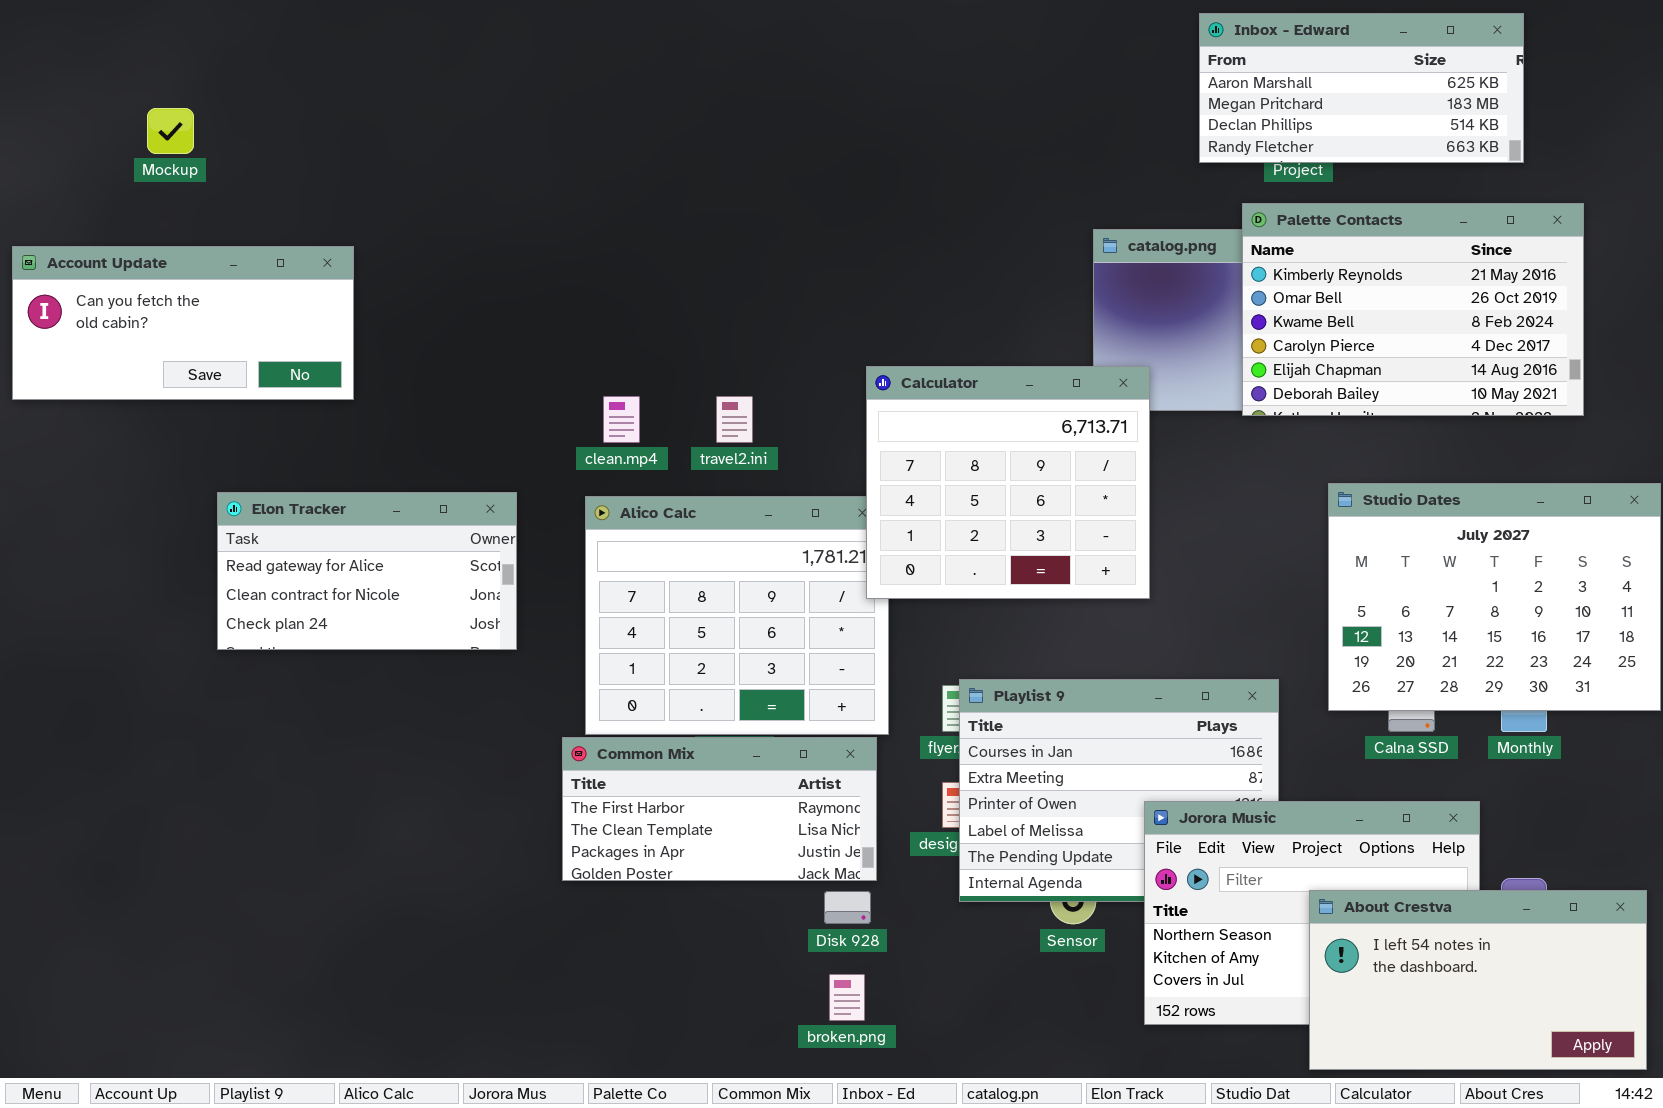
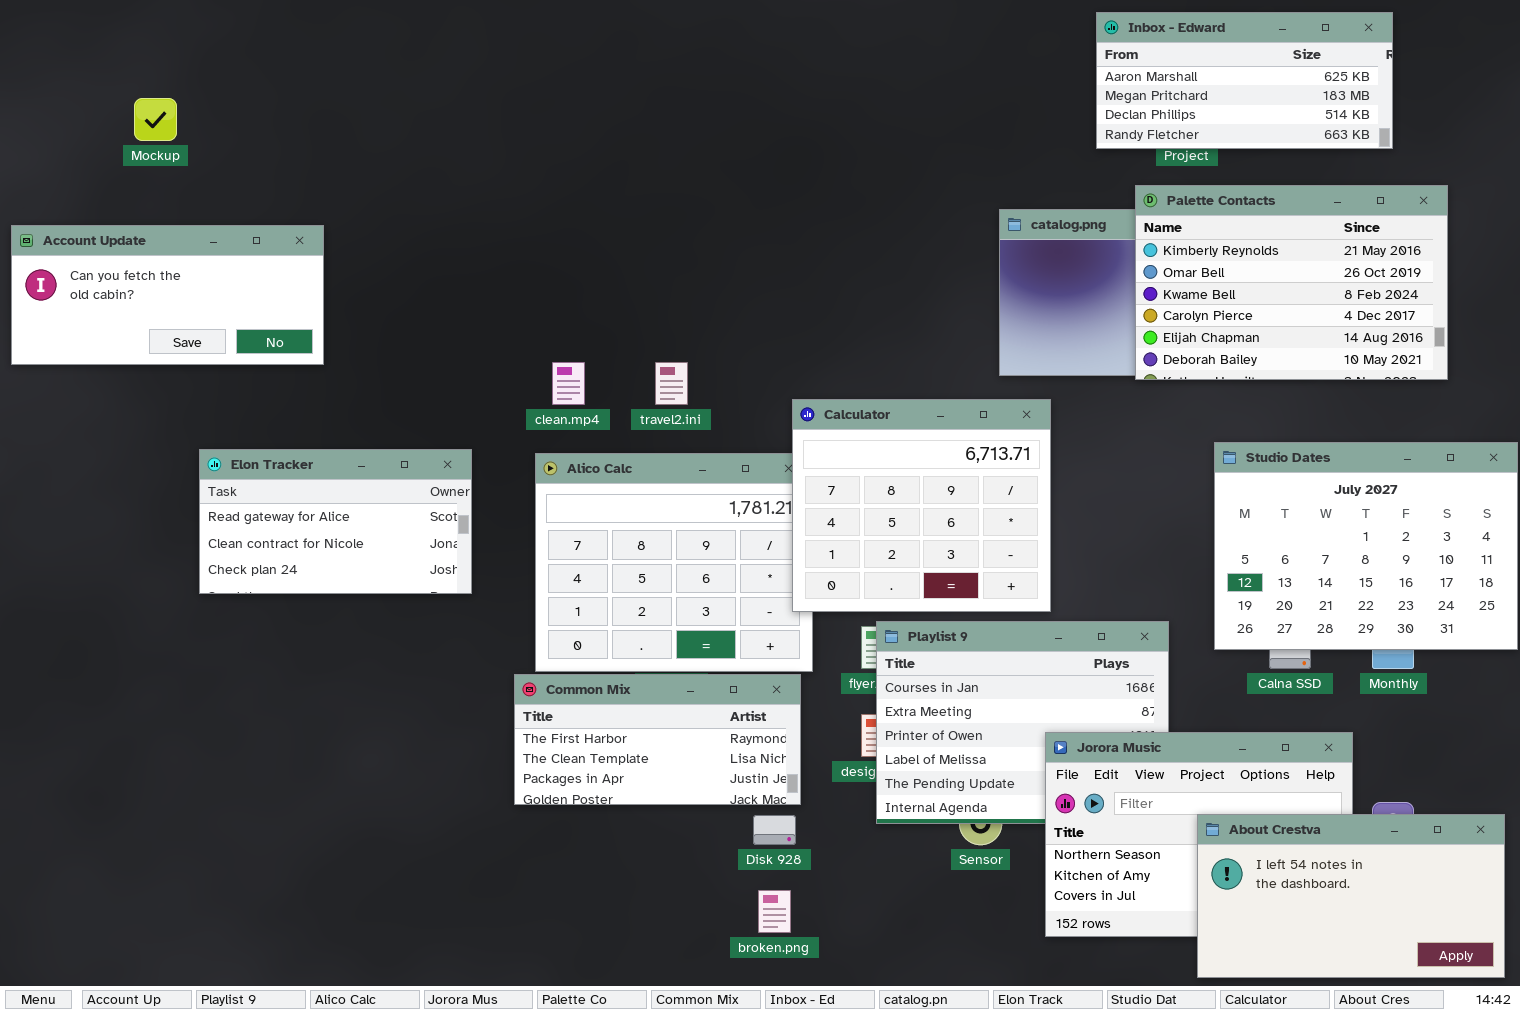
Calculator: [866,366,1150,599] -> [792,399,1051,612], moved

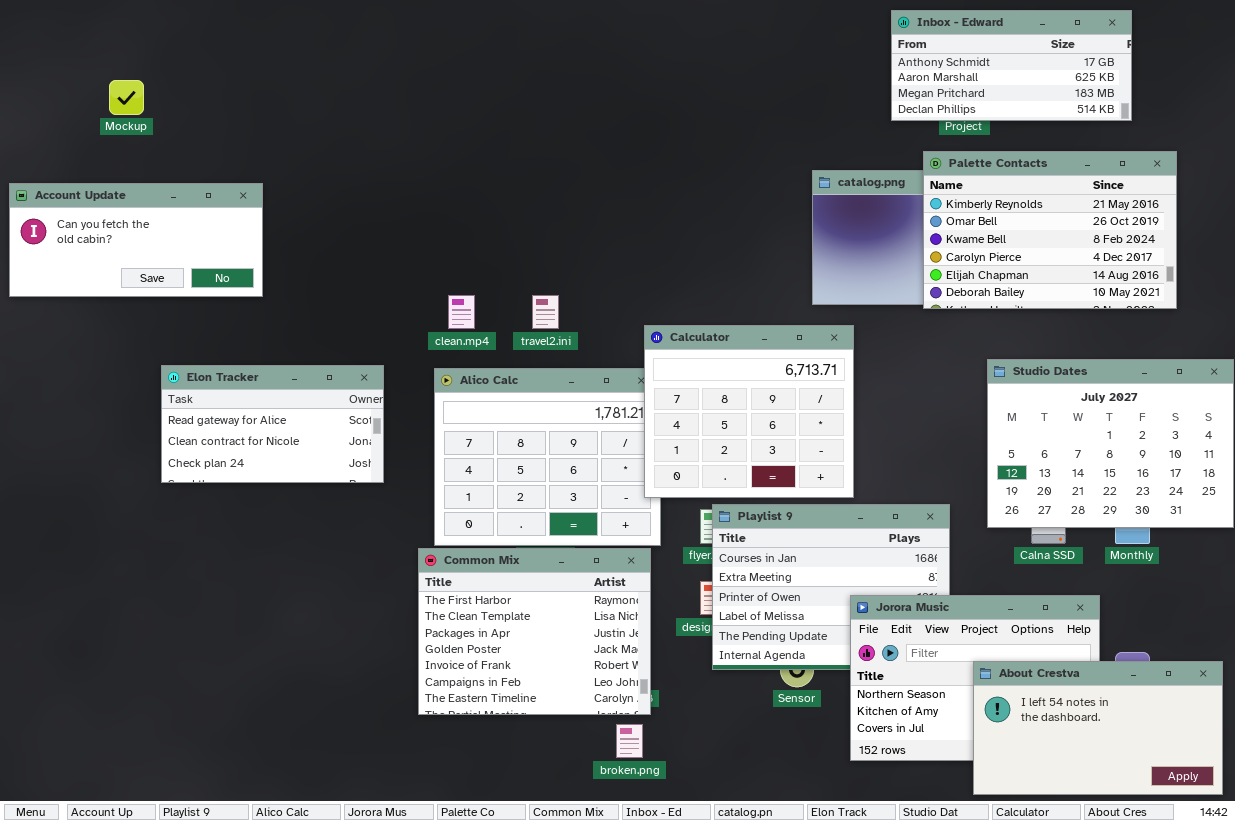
Inbox - Edward: [1096,12,1393,149] -> [891,10,1132,121], scrolled up 1 row
Common Mix: [514,674,801,805] -> [418,548,651,715], resized

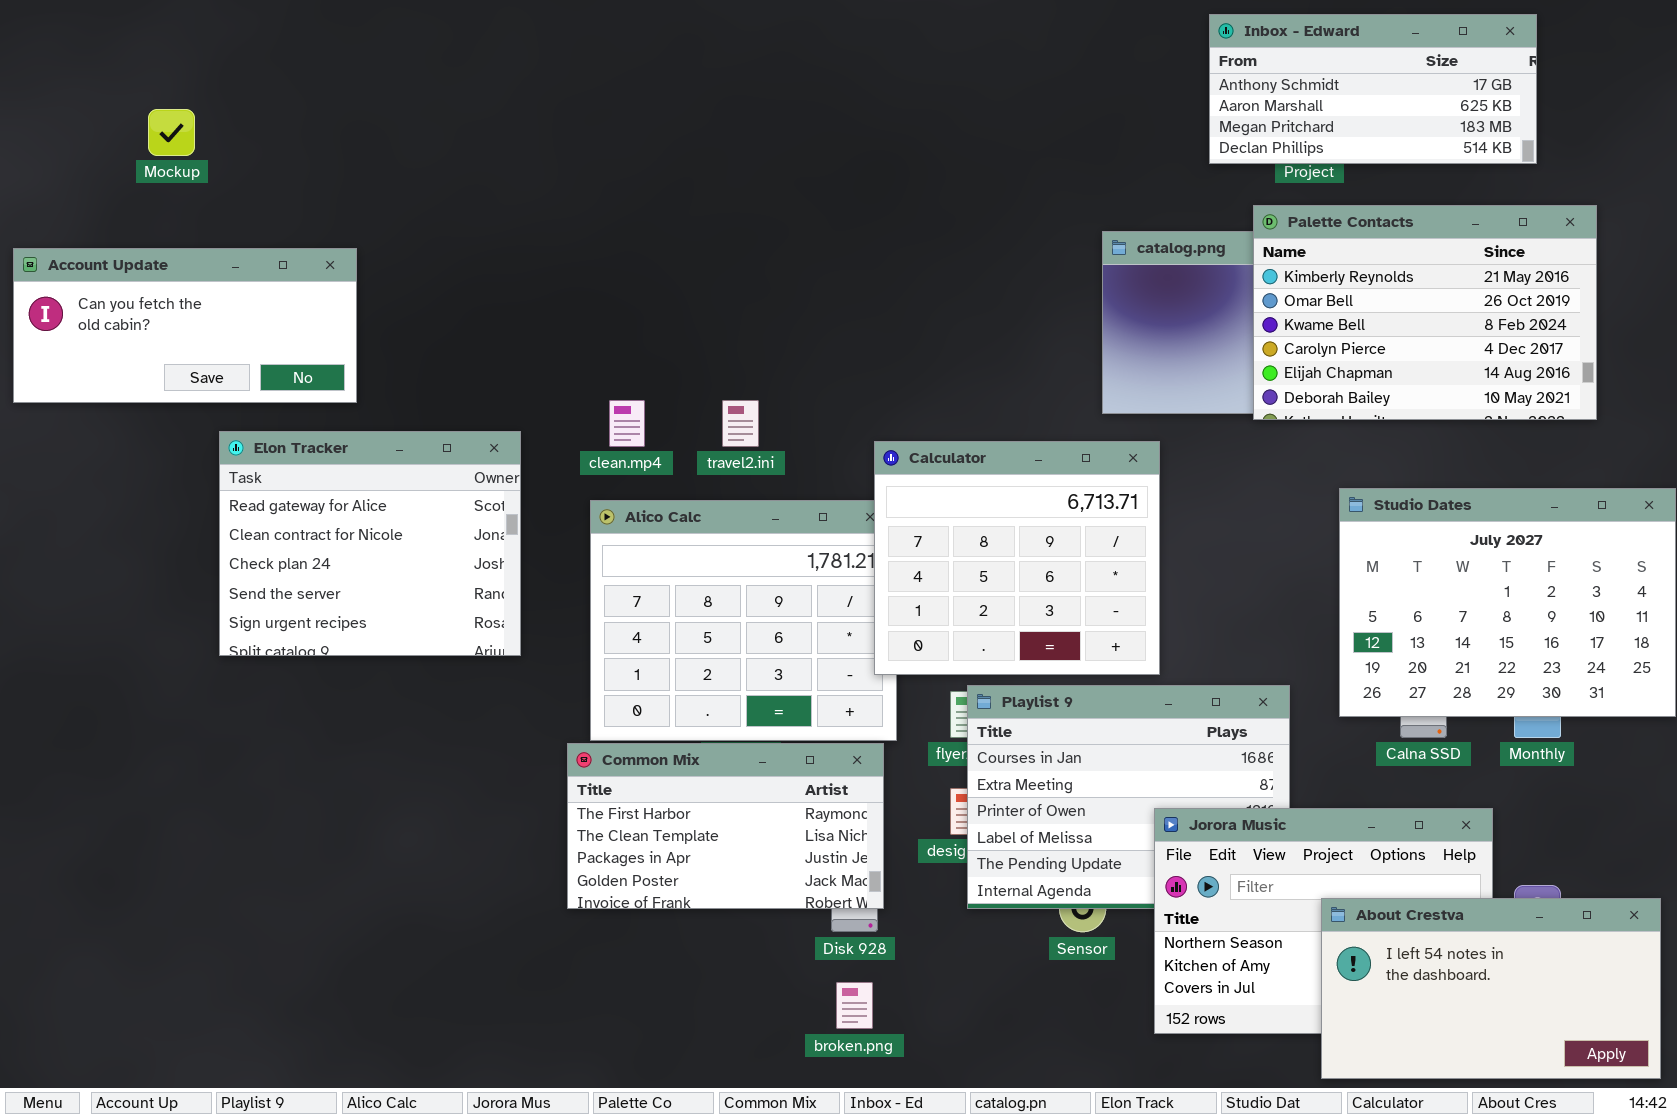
Elon Tracker: [161,365,384,483] -> [219,431,521,656], resized
Common Mix: [418,548,651,715] -> [567,743,884,909], resized

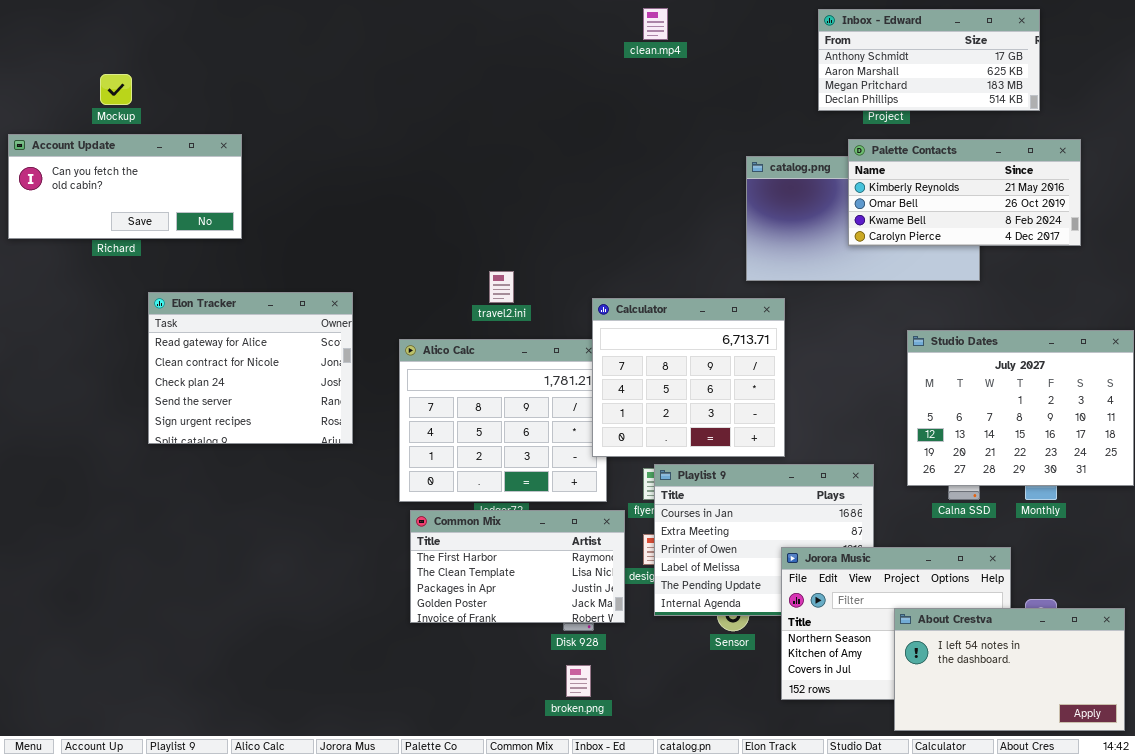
Palette Contacts: [1253,205,1597,420] -> [848,139,1081,246], resized
Account Update: [13,248,357,403] -> [8,134,242,239], moved
clean.mp4: [609,400,645,447] -> [643,8,668,40], moved
Common Mix: [567,743,884,909] -> [410,510,625,623], moved

